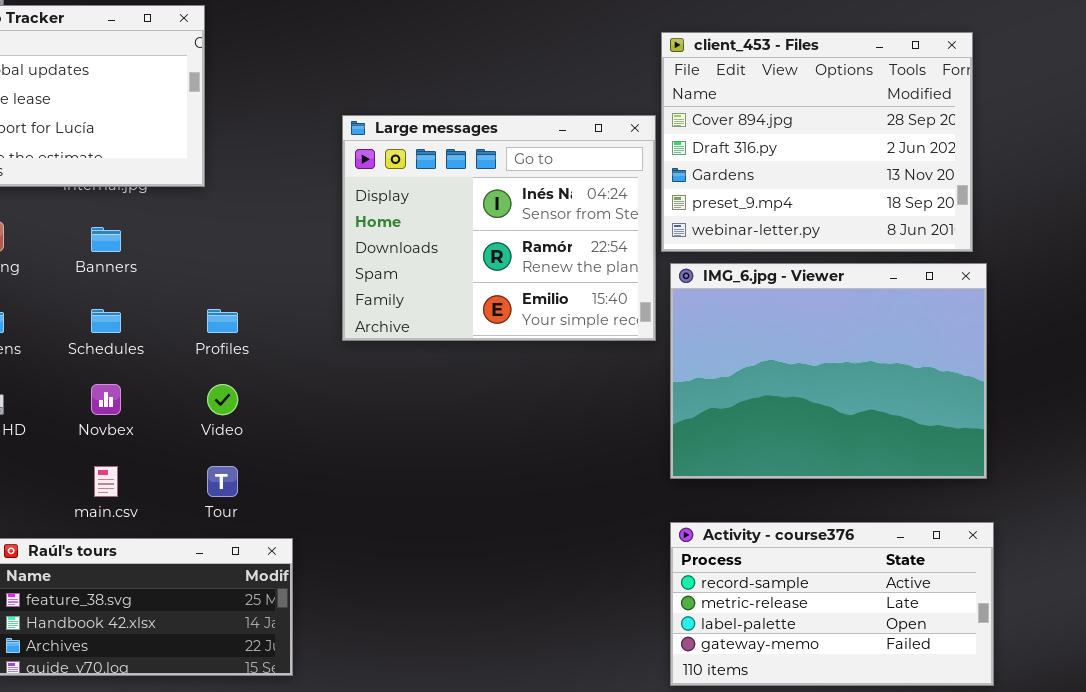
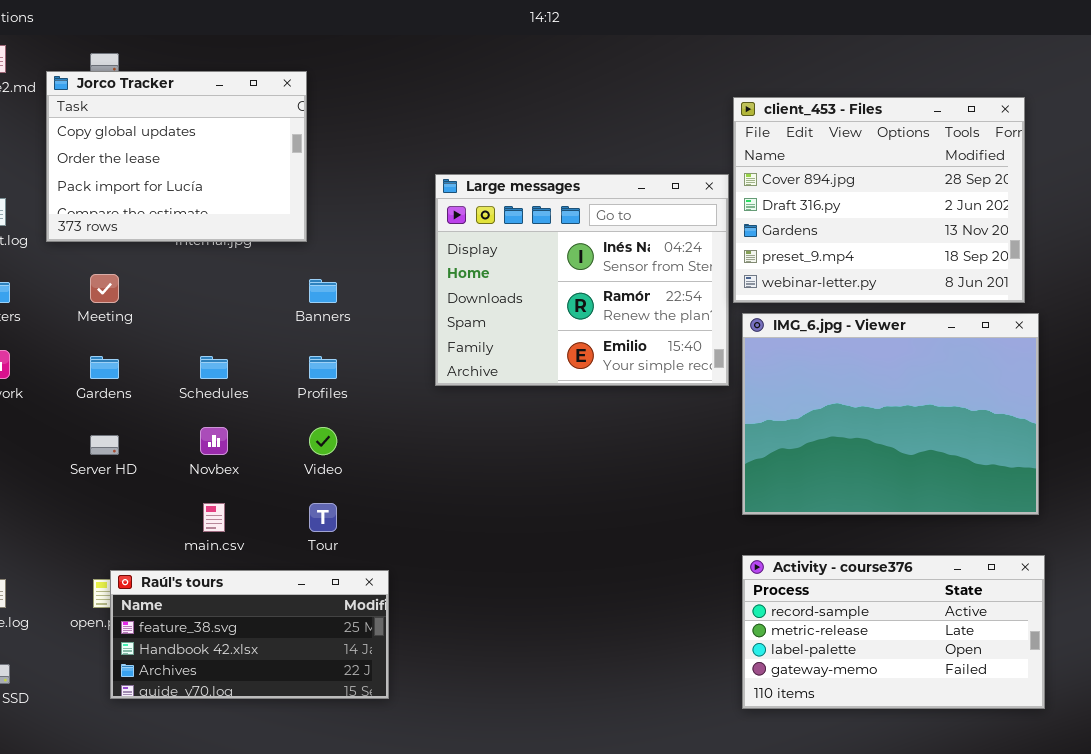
Banners: [91,227,121,252] -> [309,279,337,303], moved

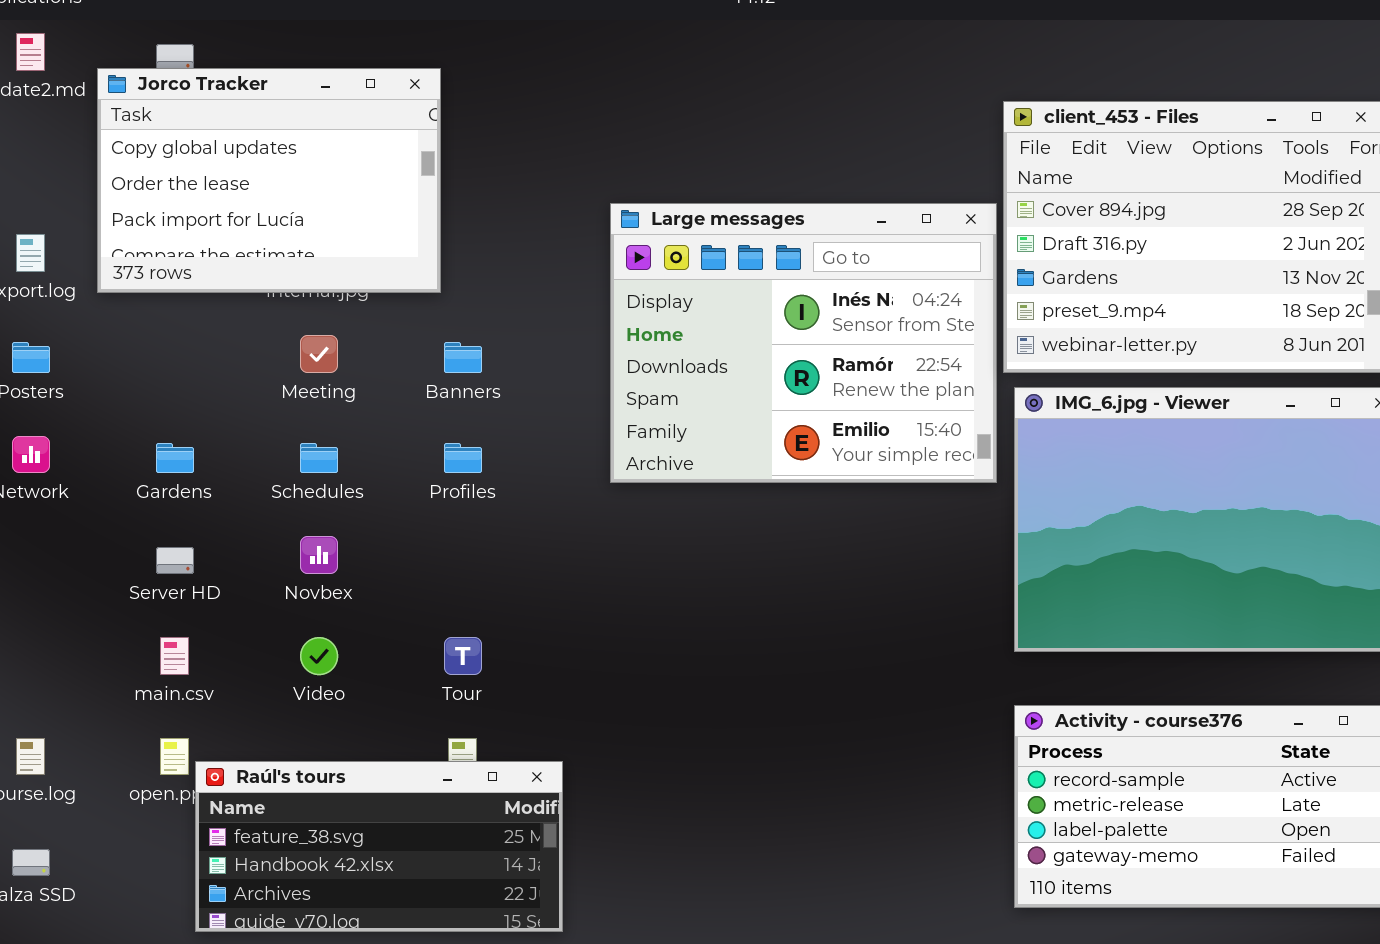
Meeting: [90,274,119,303] -> [300,335,338,373], moved
Video: [309,427,337,455] -> [300,637,338,675], moved
main.csv: [203,503,225,532] -> [160,637,189,675], moved
Raúl's tours: [110,570,389,699] -> [195,761,563,932], moved

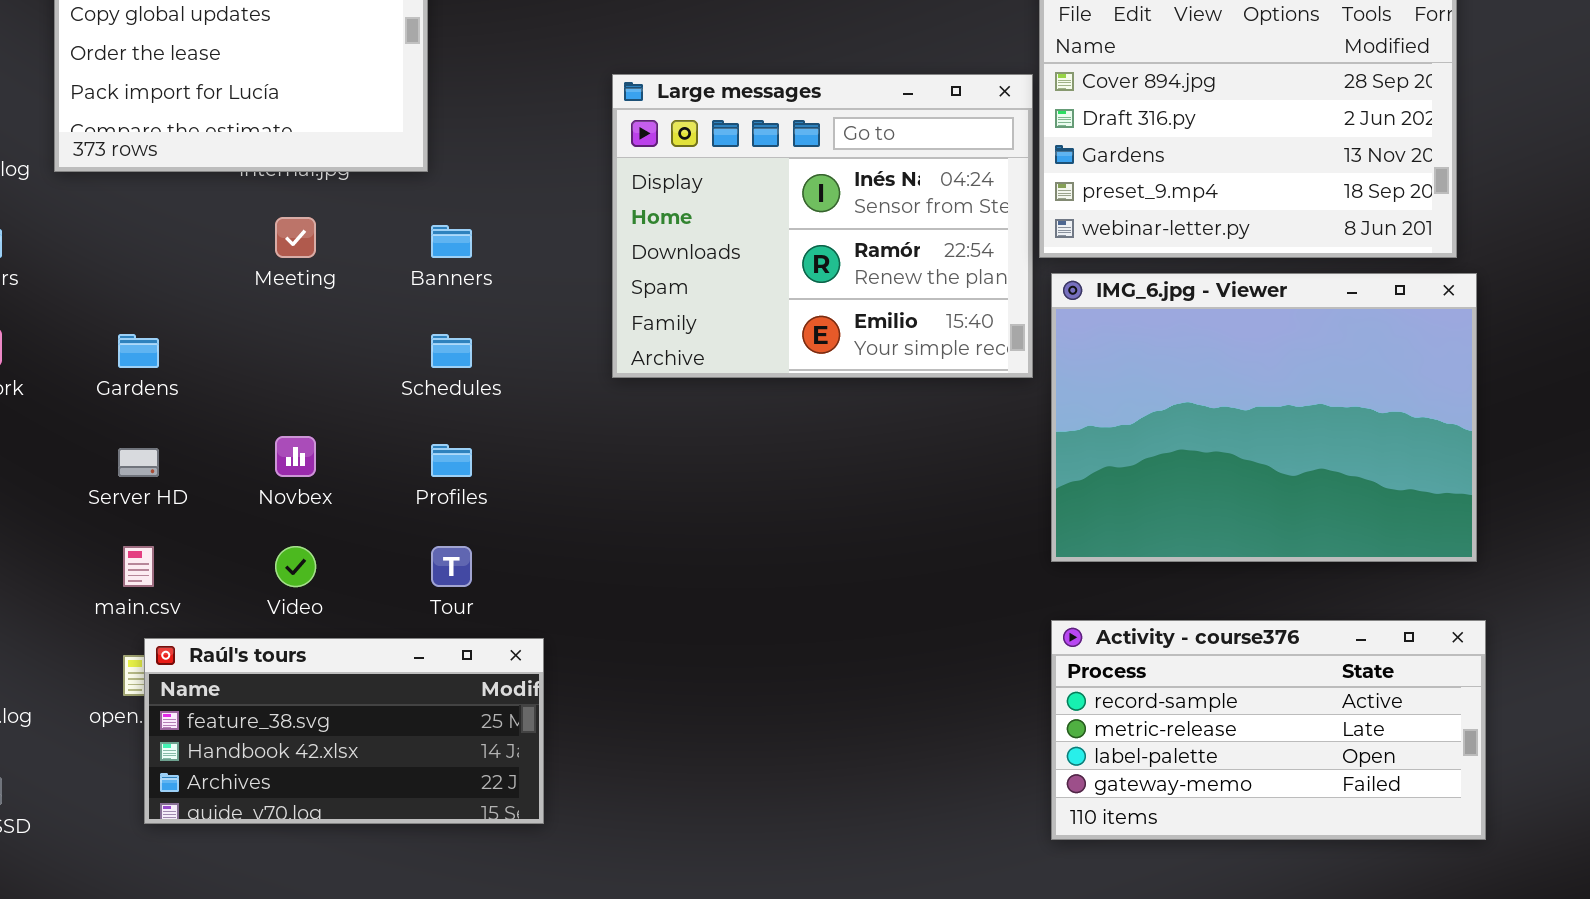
Schedules: [300,443,338,473] -> [431,334,472,368], moved
Profiles: [444,443,482,473] -> [431,444,472,477], moved
Raúl's tours: [195,761,563,932] -> [144,638,544,824], moved

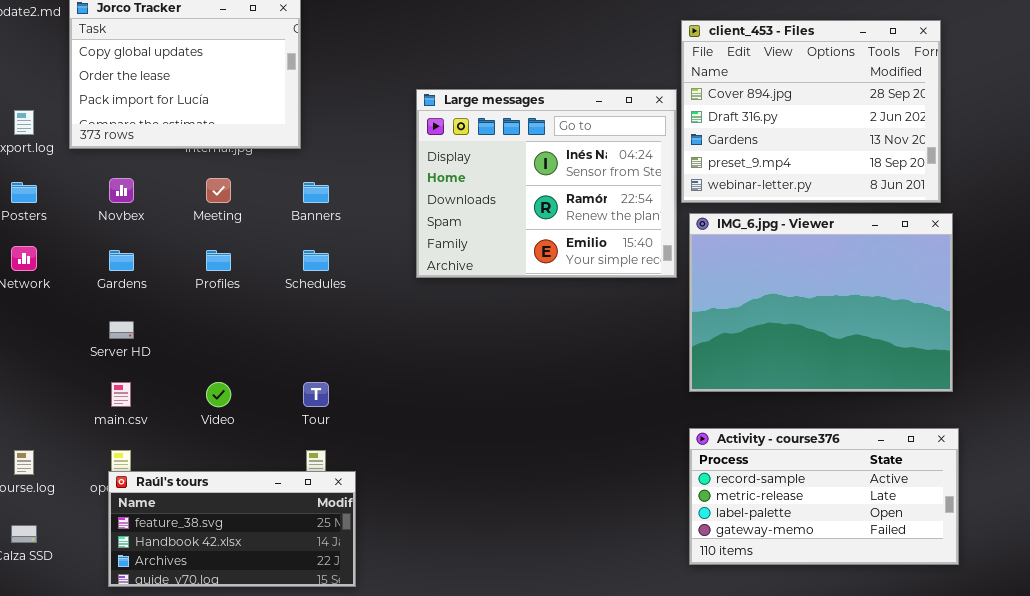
Novbex: [275,436,316,477] -> [109,178,134,203], moved
Profiles: [431,444,472,477] -> [206,250,231,271], moved
Raúl's tours: [144,638,544,824] -> [108,471,356,587], moved

